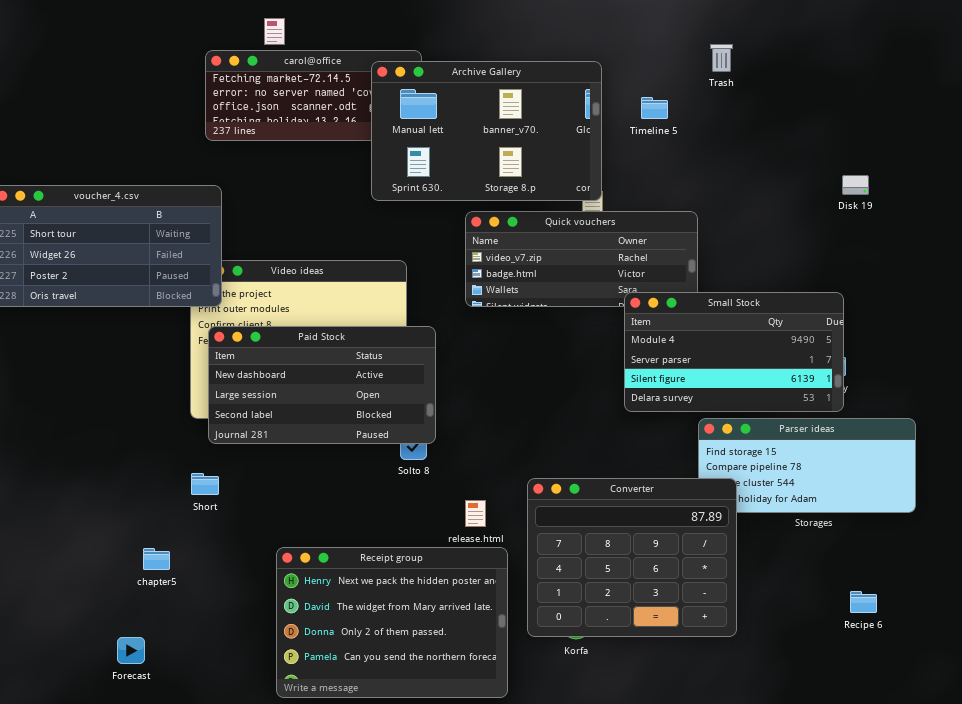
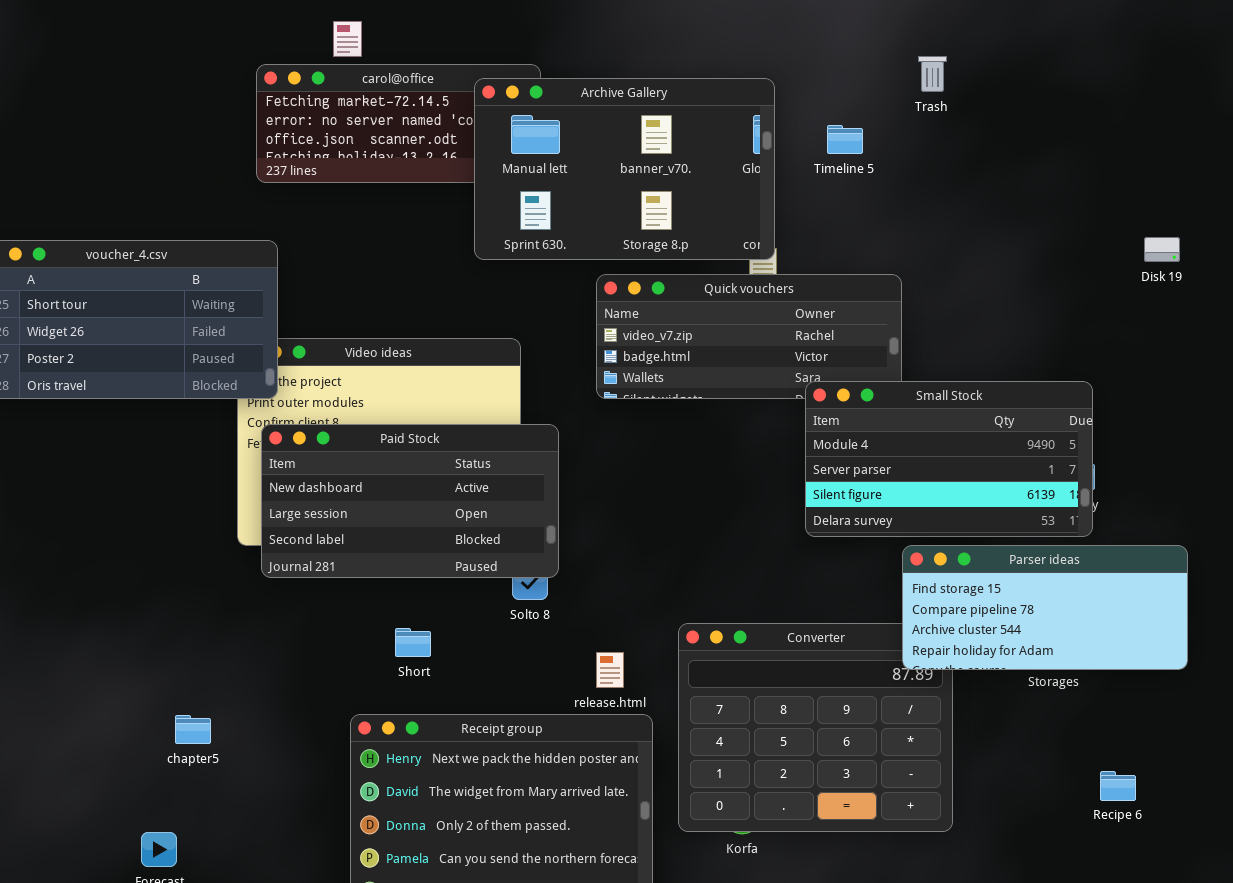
Disk 19: [842,175,869,195] -> [1144,237,1180,262], moved
Parser ideas: [698,418,916,513] -> [902,545,1188,670], raised
Short: [191,473,219,495] -> [395,628,431,657], moved

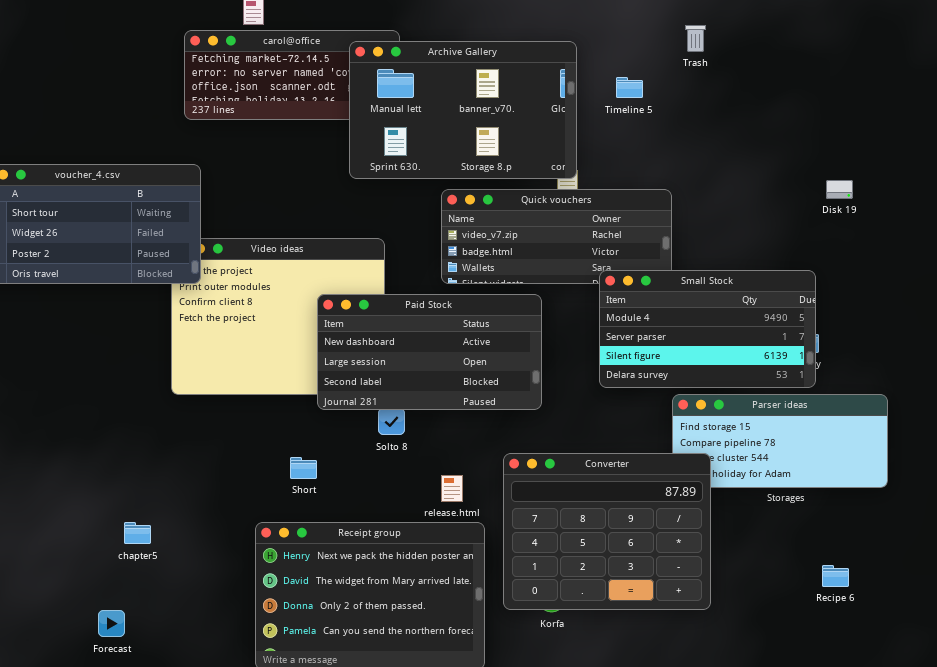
Disk 19: [1144,237,1180,262] -> [826,180,853,199], moved
Paid Stock: [261,424,559,578] -> [317,294,542,410], moved
Converter: [678,623,953,832] -> [503,453,711,610], raised

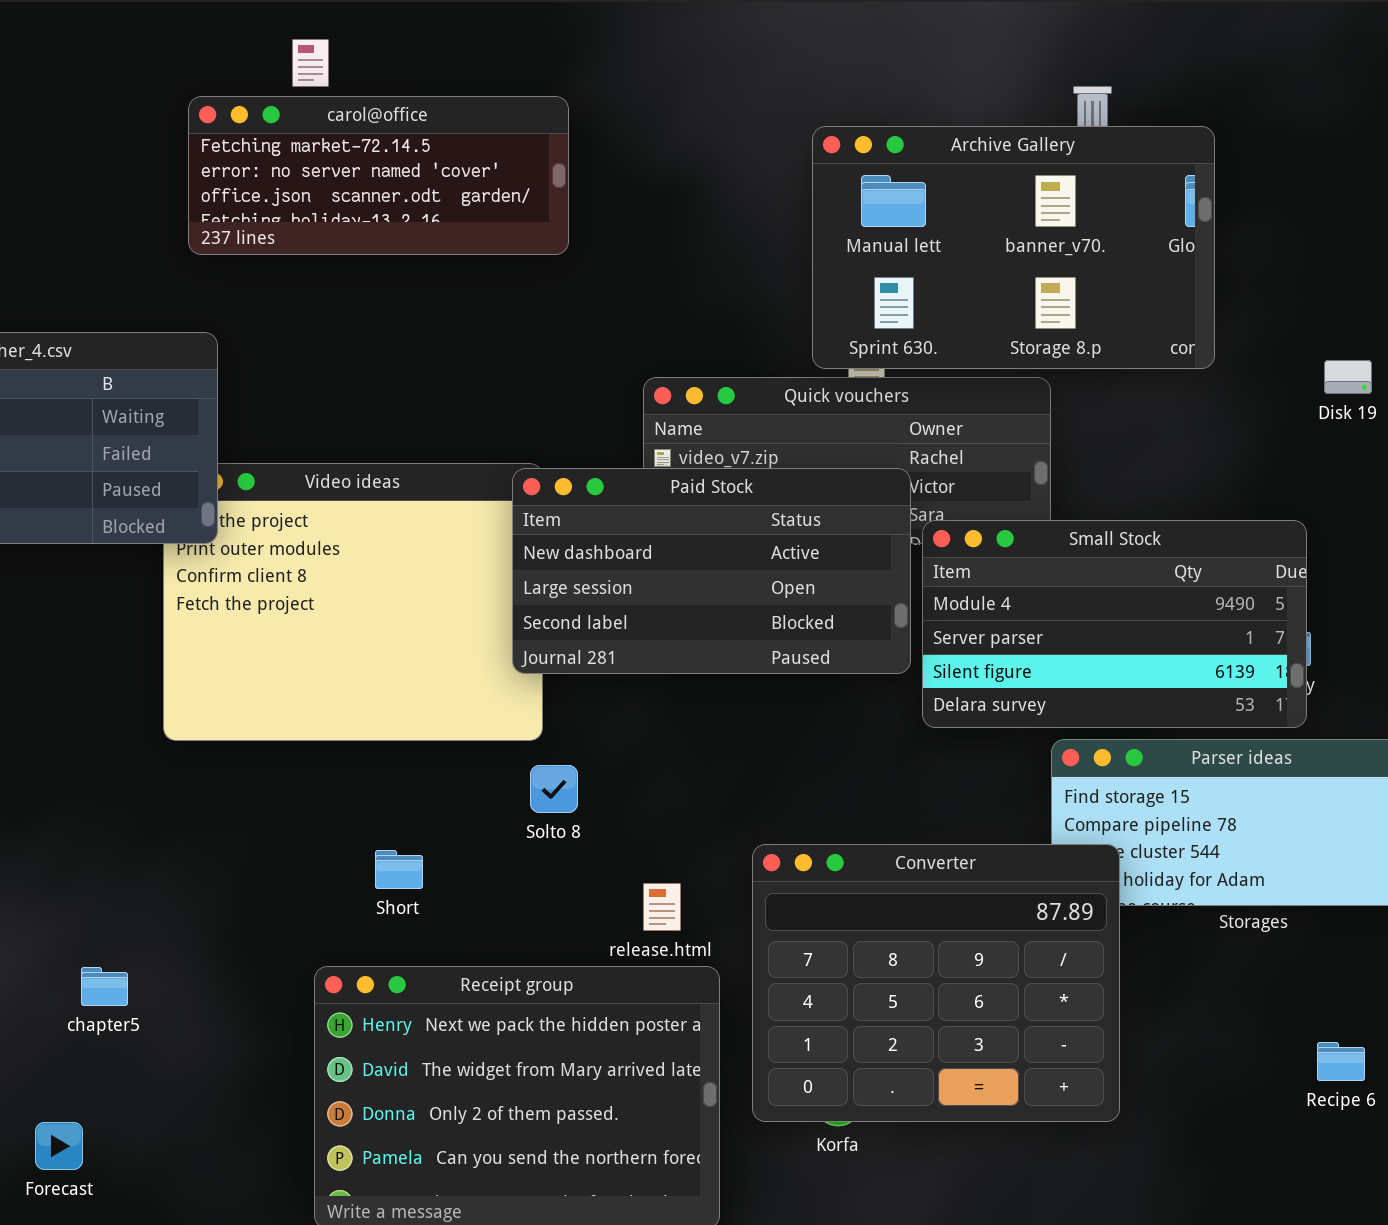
Archive Gallery: [349,41,577,179] -> [812,126,1215,369], moved
Paid Stock: [317,294,542,410] -> [512,468,911,674], moved

